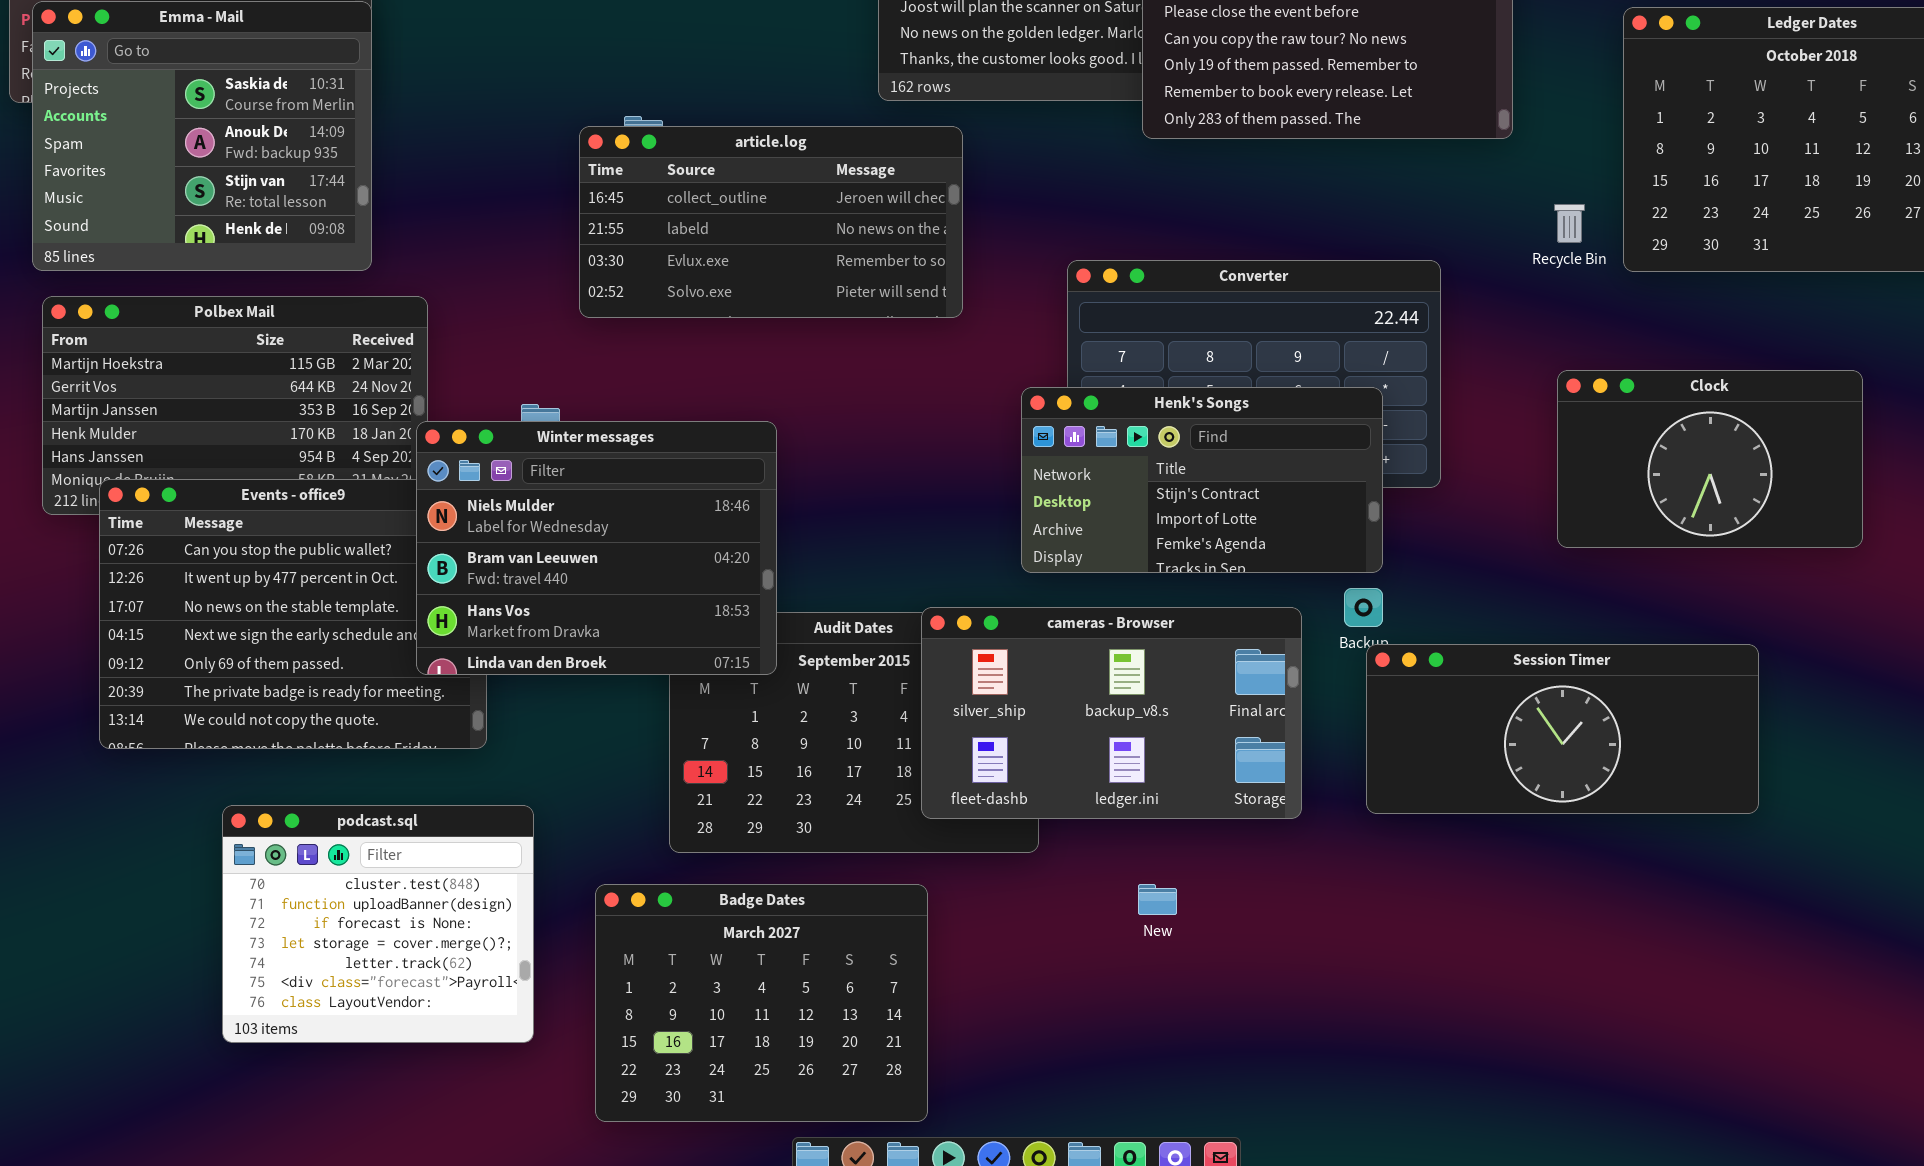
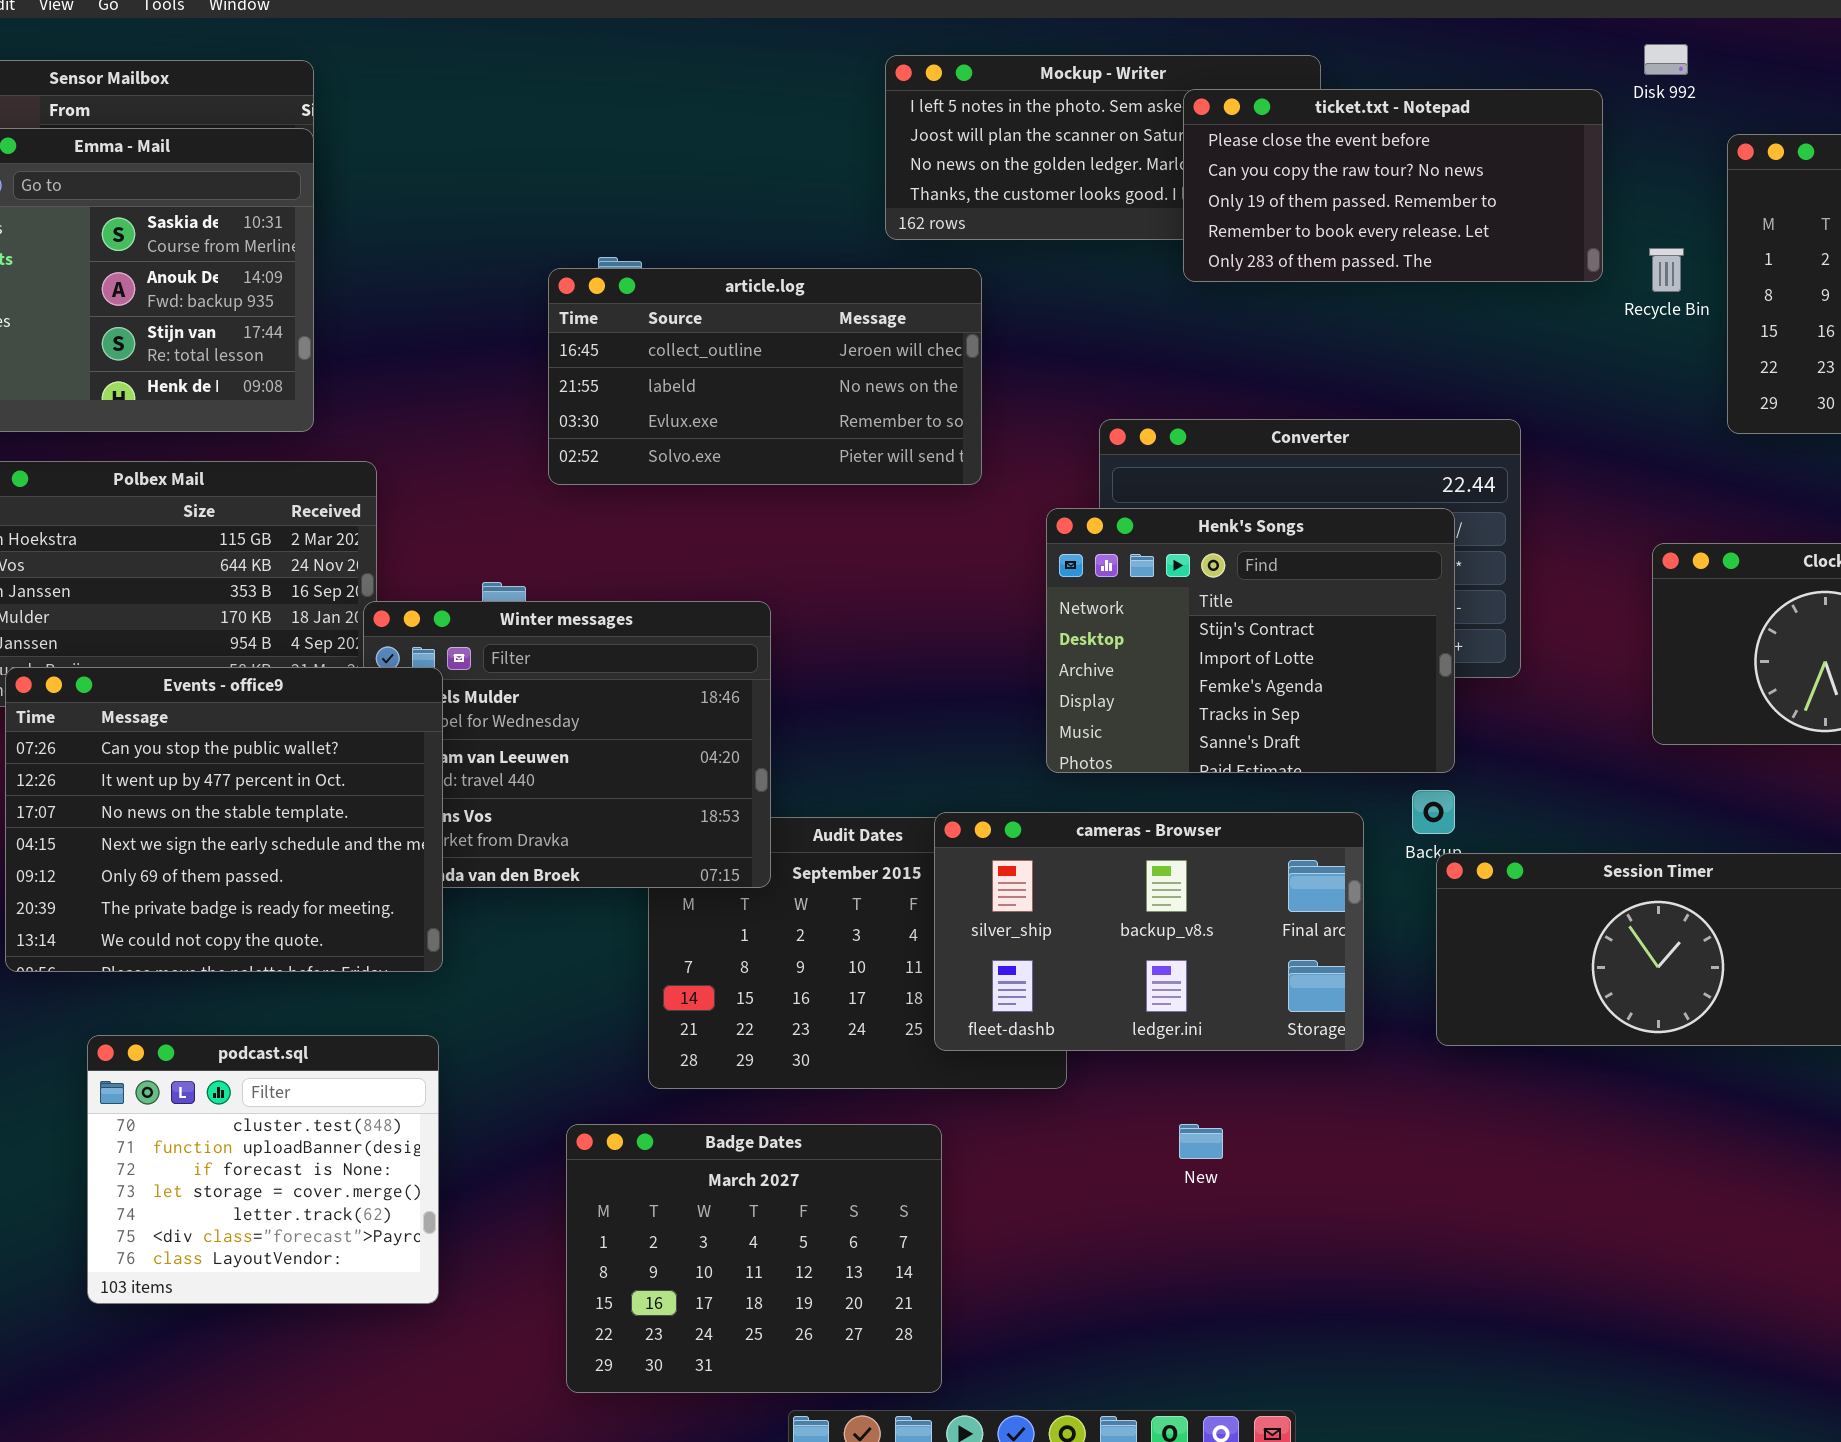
Recycle Bin: [1554,204,1585,243] -> [1649,248,1684,292], moved
Henk's Songs: [1021,387,1383,573] -> [1046,508,1455,773], resized
Events - office9: [99,479,487,749] -> [5,667,443,972], raised
podcast.sql: [222,805,534,1043] -> [87,1035,439,1304], moved

